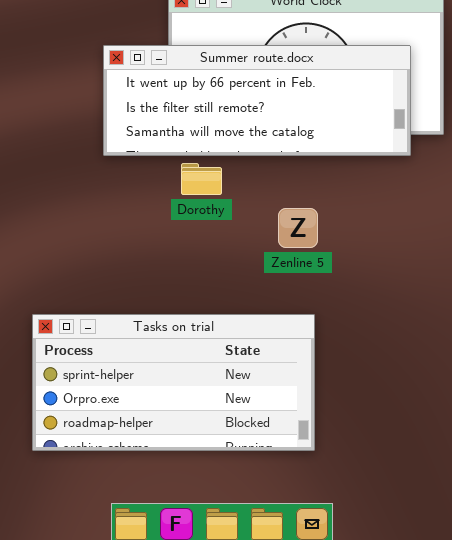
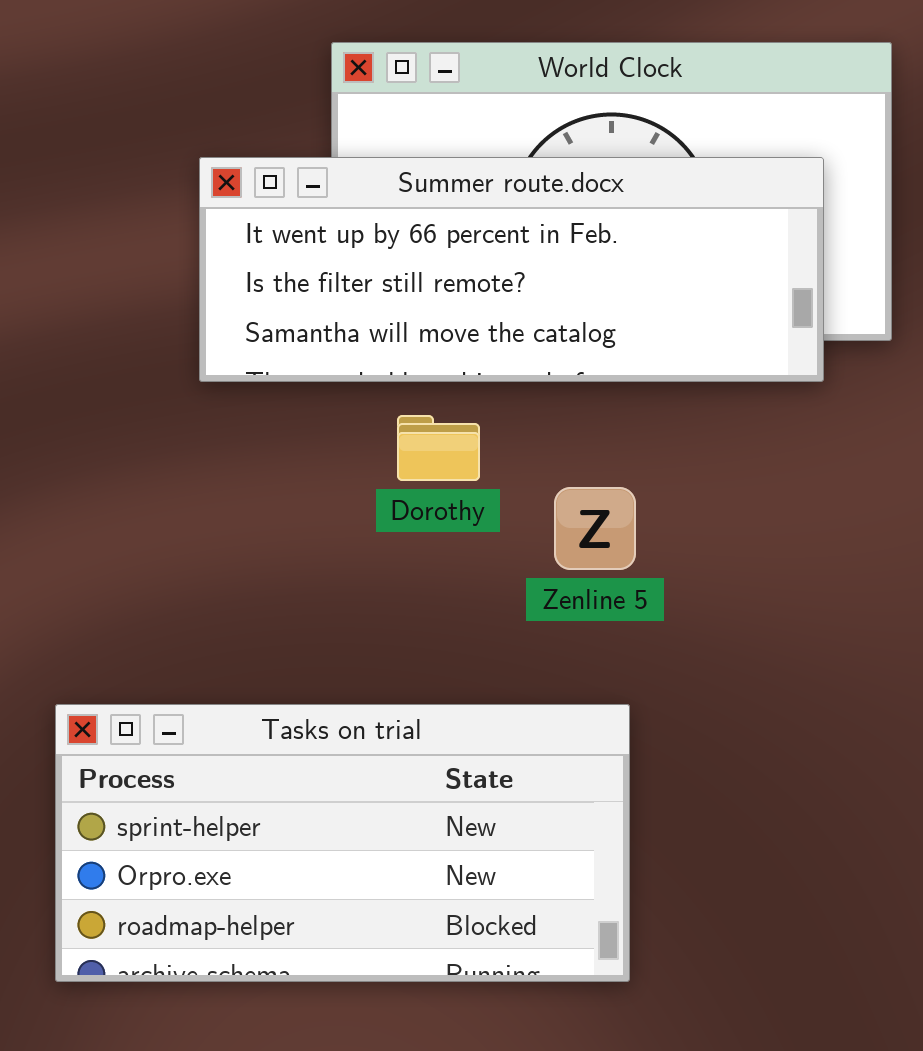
Dorothy: [181,163,222,195] -> [397,415,480,481], moved

